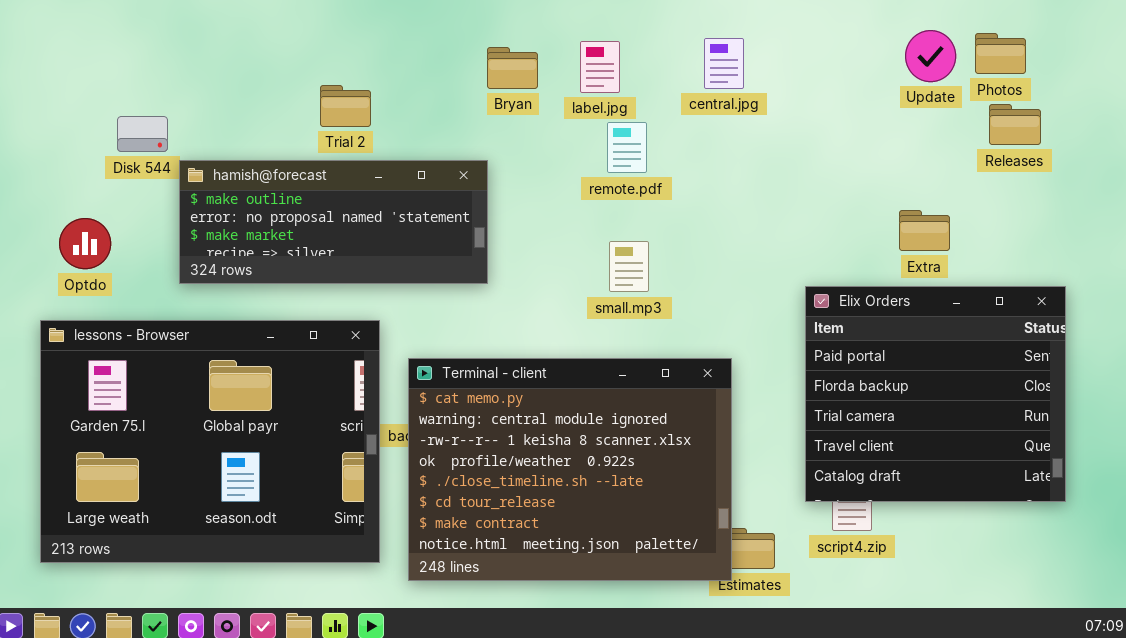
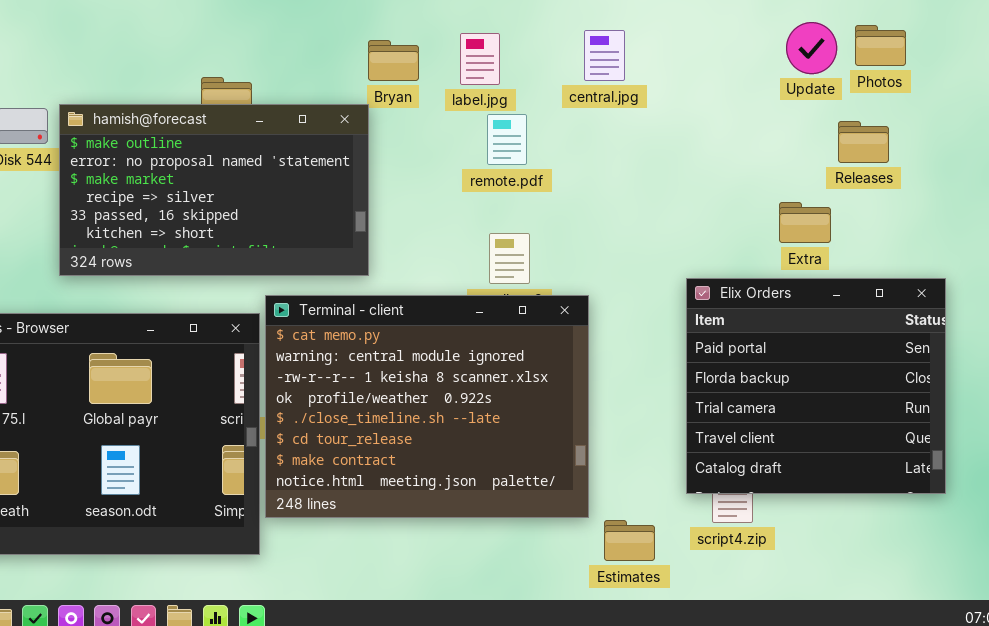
Releases: [989,104,1041,145] -> [838,121,889,163], moved
hamish@forecast: [179,160,488,284] -> [59,104,369,276], resized
Terminal - client: [408,358,732,581] -> [265,295,589,518], moved

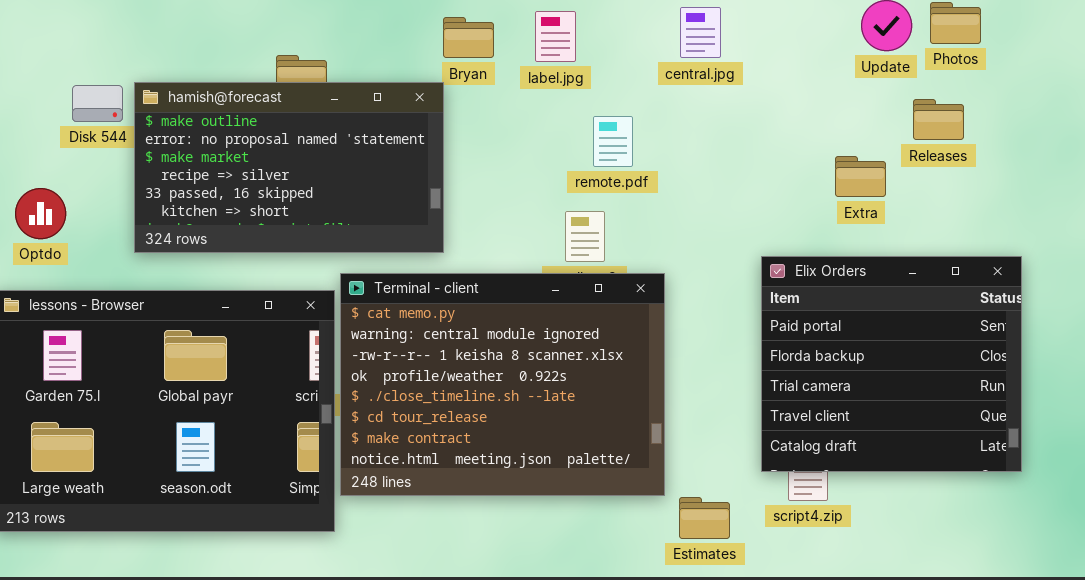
central.jpg: [584,30,625,81] -> [680,7,721,58], moved
remote.pdf: [487,114,527,165] -> [593,116,633,167], moved
Extra: [779,202,831,243] -> [835,156,886,197], moved

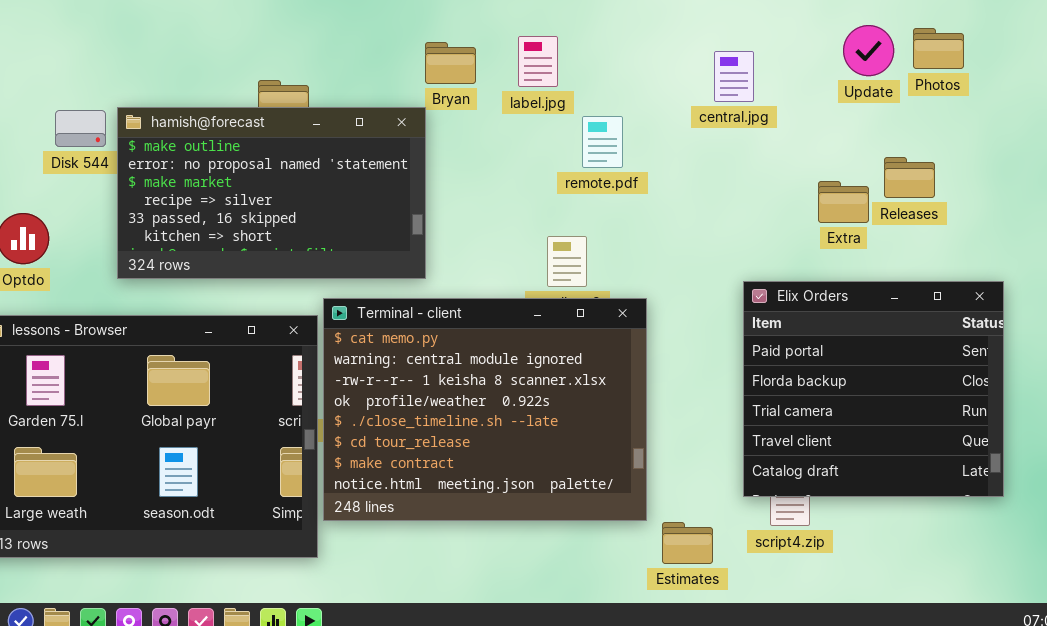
central.jpg: [680,7,721,58] -> [714,51,754,102], moved
Releases: [913,99,964,140] -> [884,157,935,198], moved
remote.pdf: [593,116,633,167] -> [582,116,623,168], moved

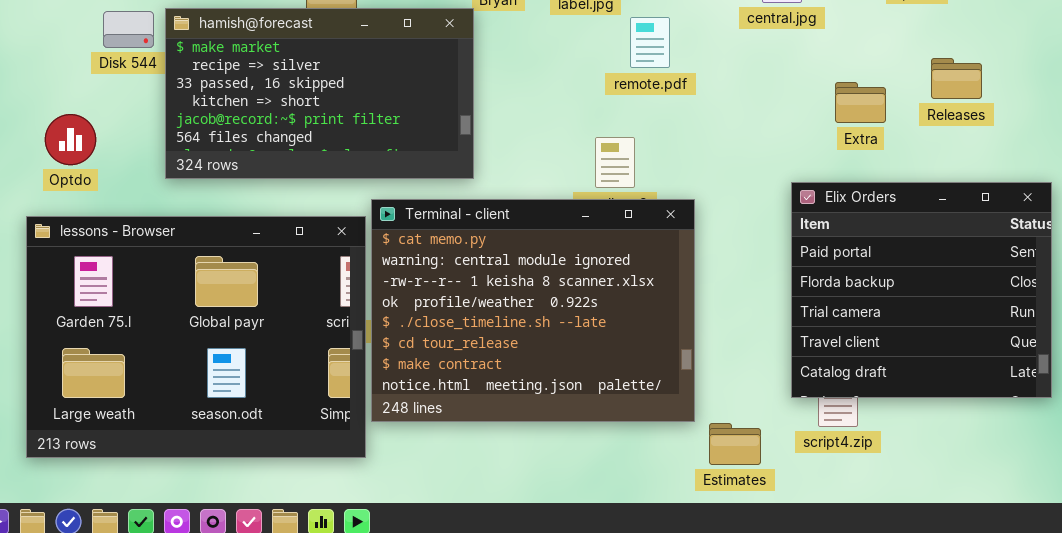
hamish@forecast: [117,107,426,279] -> [165,8,474,179], scrolled down 2 rows
Extra: [818,181,869,223] -> [835,82,886,123], moved

